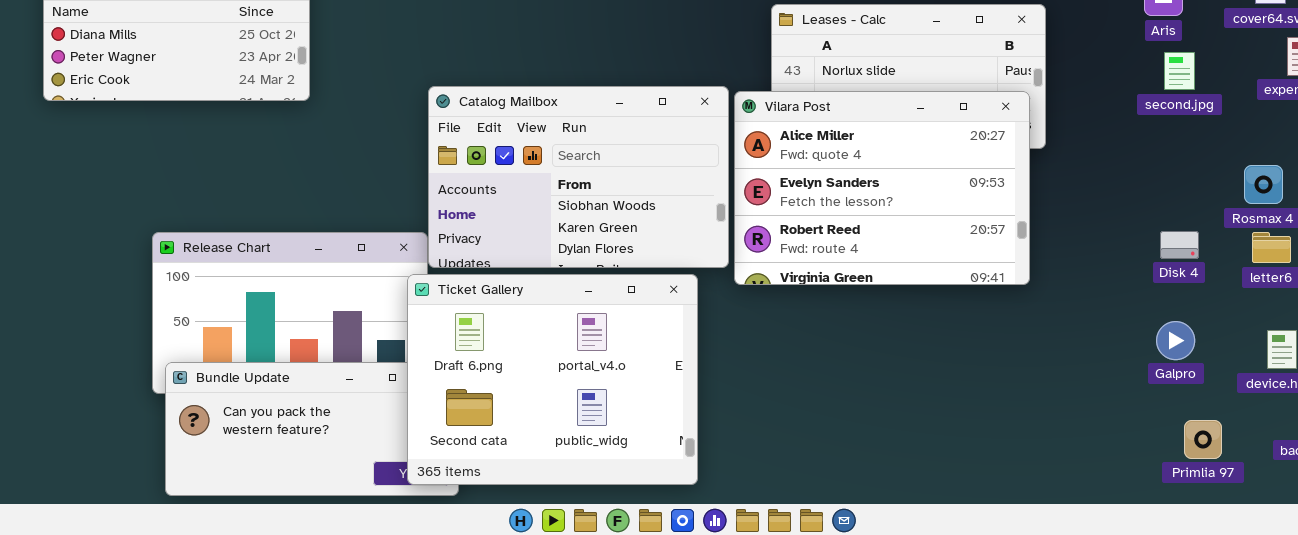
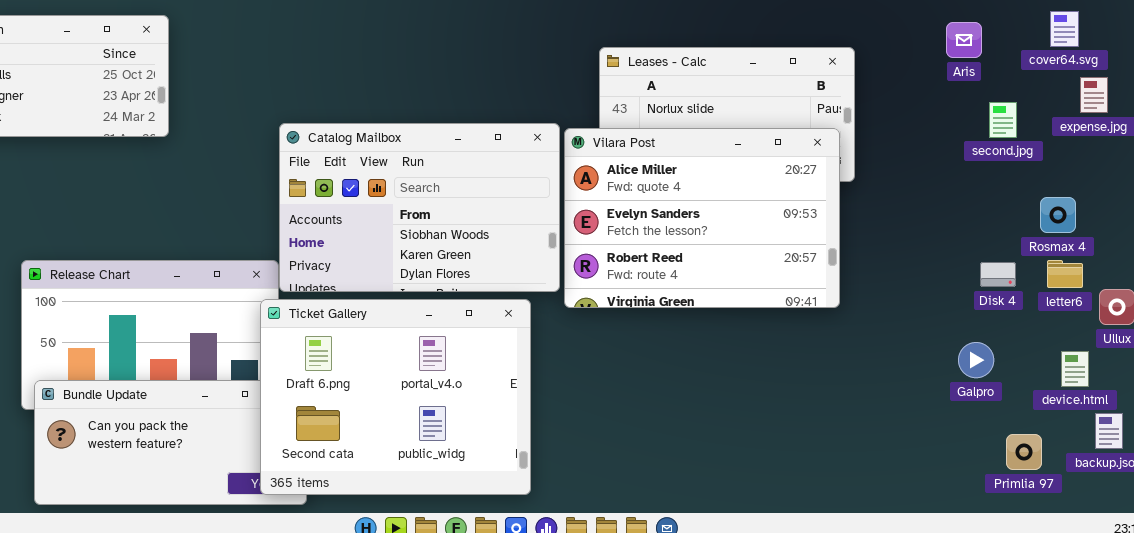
second.jpg: [1164,52,1195,90] -> [989,102,1017,138], moved
Disk 4: [1160,231,1199,259] -> [980,262,1016,287], moved
Primlia 97: [1184,420,1222,459] -> [1006,434,1042,470], moved

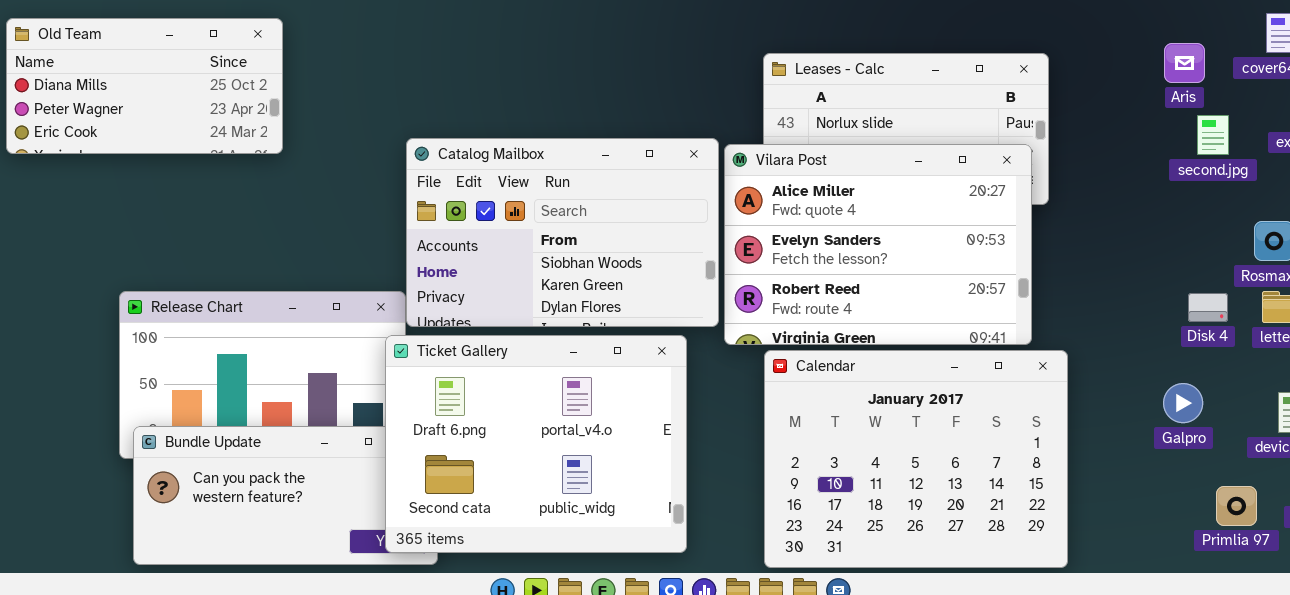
Aris: [946,22,982,58] -> [1164,43,1205,83], moved
Calendar: none -> [764,350,1068,568], opened

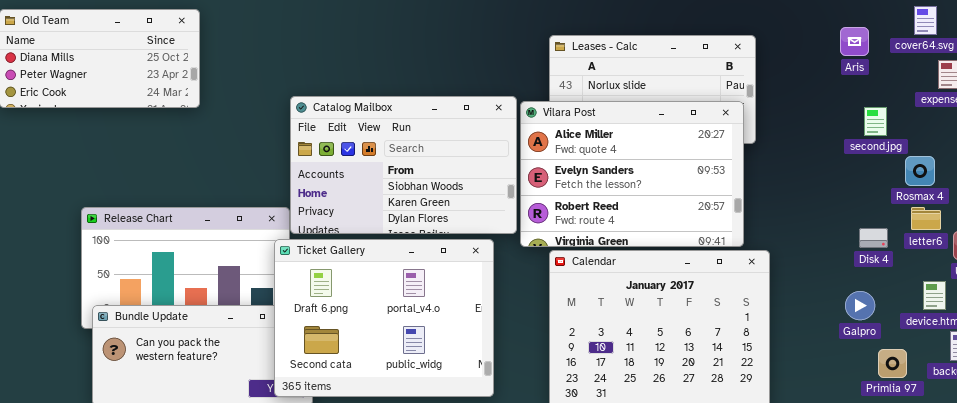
second.jpg: [1197,115,1229,155] -> [864,107,887,136], moved
Disk 4: [1188,293,1228,322] -> [859,228,888,248], moved
Galpro: [1163,383,1203,423] -> [845,291,875,320], moved

